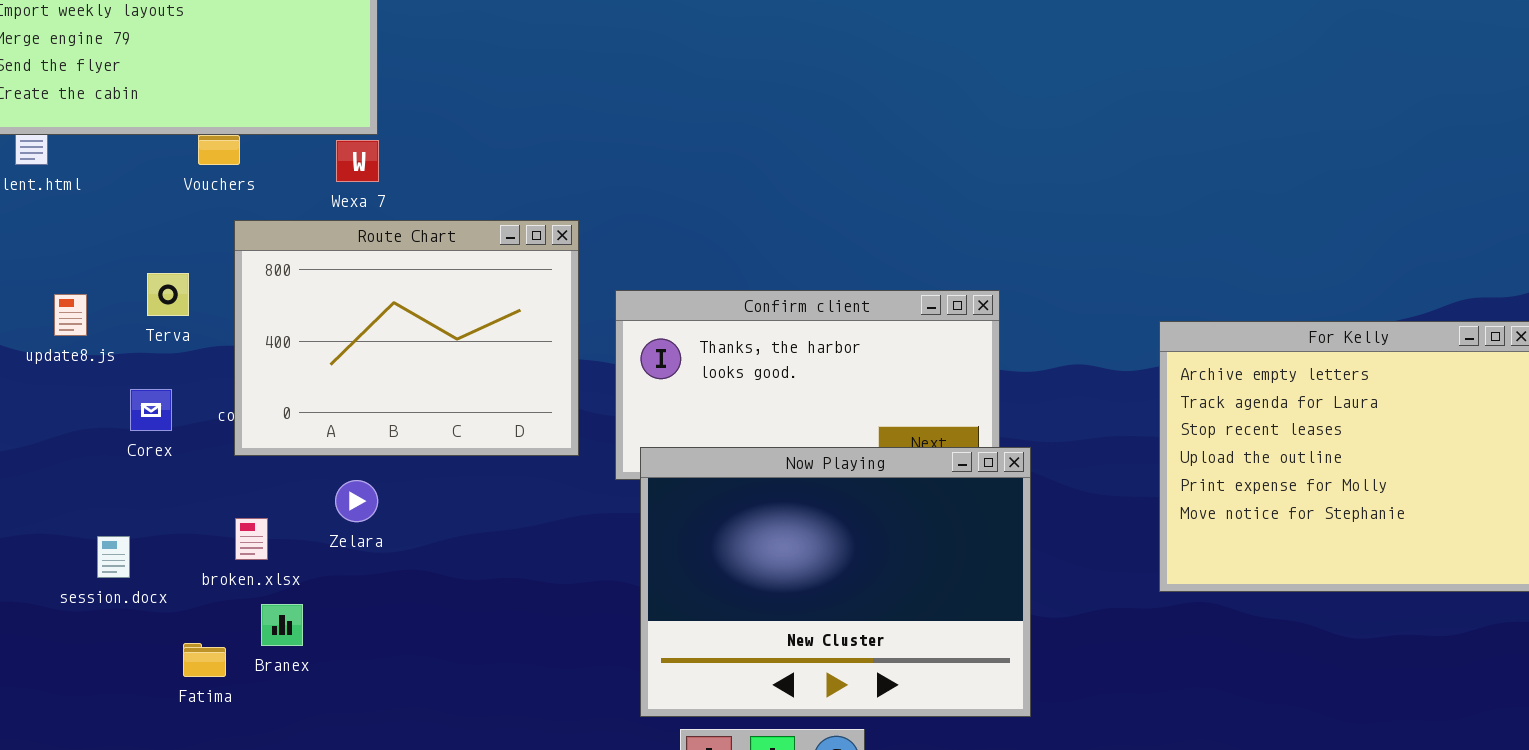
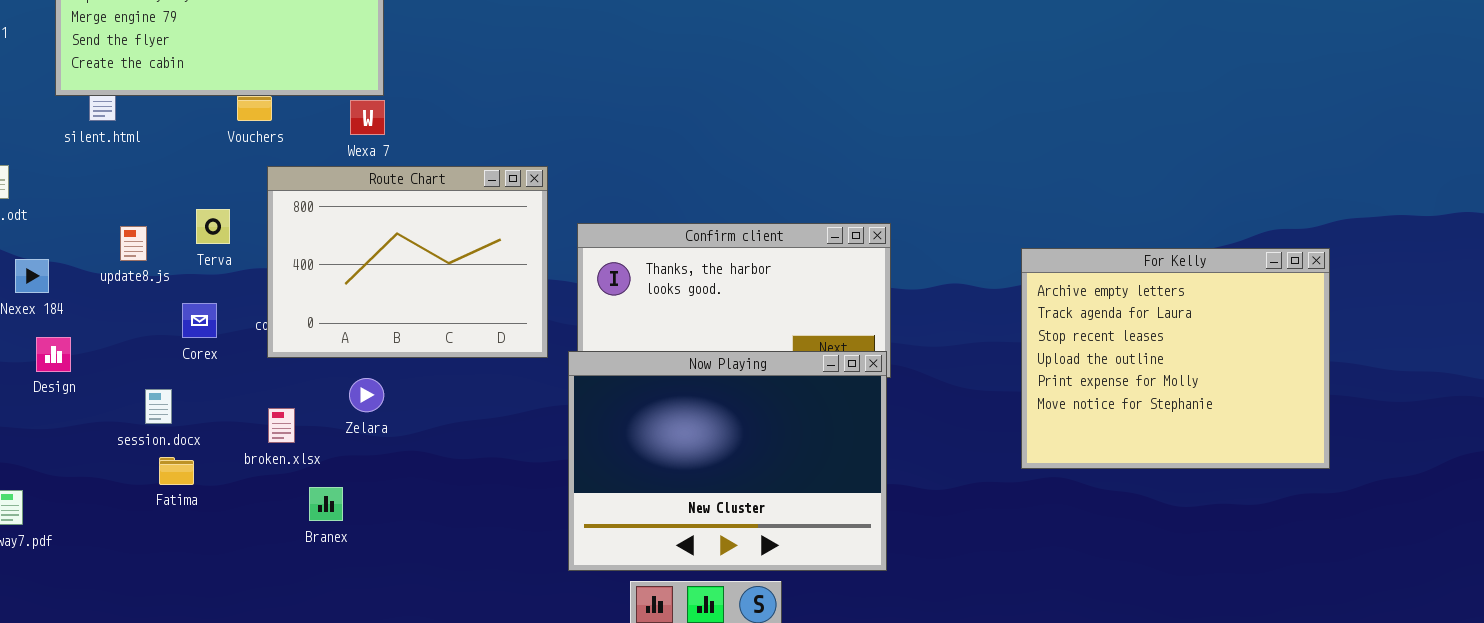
Now Playing: [640,447,1031,717] -> [568,351,887,571], moved
session.docx: [97,536,130,578] -> [145,389,172,424], moved
Branex: [261,604,303,646] -> [309,487,343,521], moved
Fatima: [183,643,226,677] -> [159,457,194,485], moved

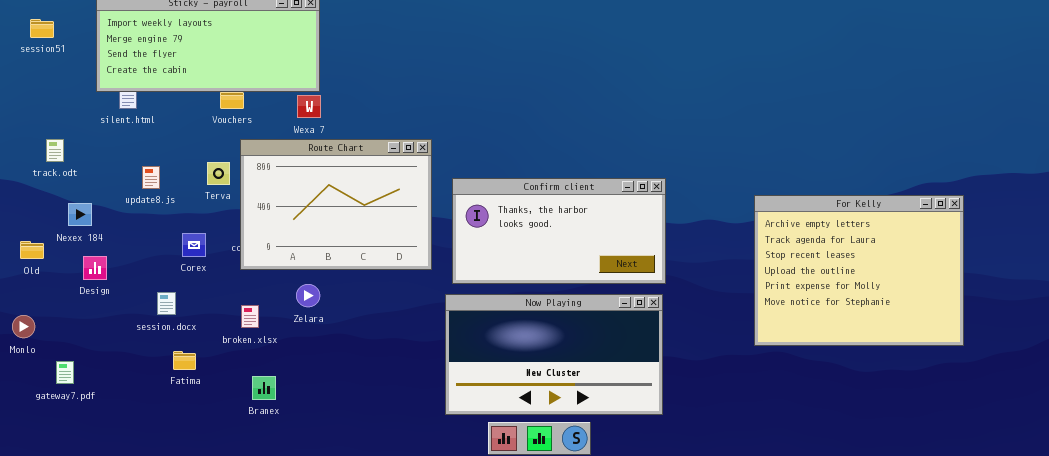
Terva: [196,209,230,244] -> [207,162,230,185], moved
update8.js: [120,226,147,261] -> [142,166,160,189], moved
Now Playing: [568,351,887,571] -> [445,294,663,415], resized
Fatima: [159,457,194,485] -> [173,351,196,370], moved
Branex: [309,487,343,521] -> [252,376,276,400], moved

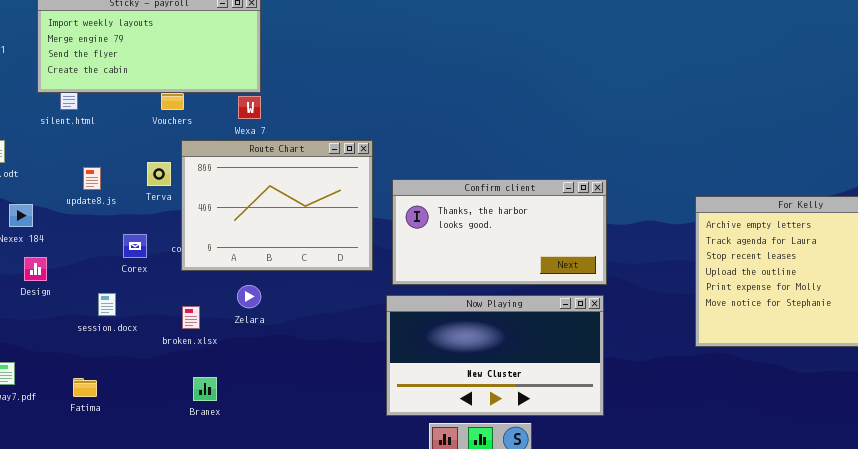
Fatima: [173,351,196,370] -> [73,378,97,397], moved

